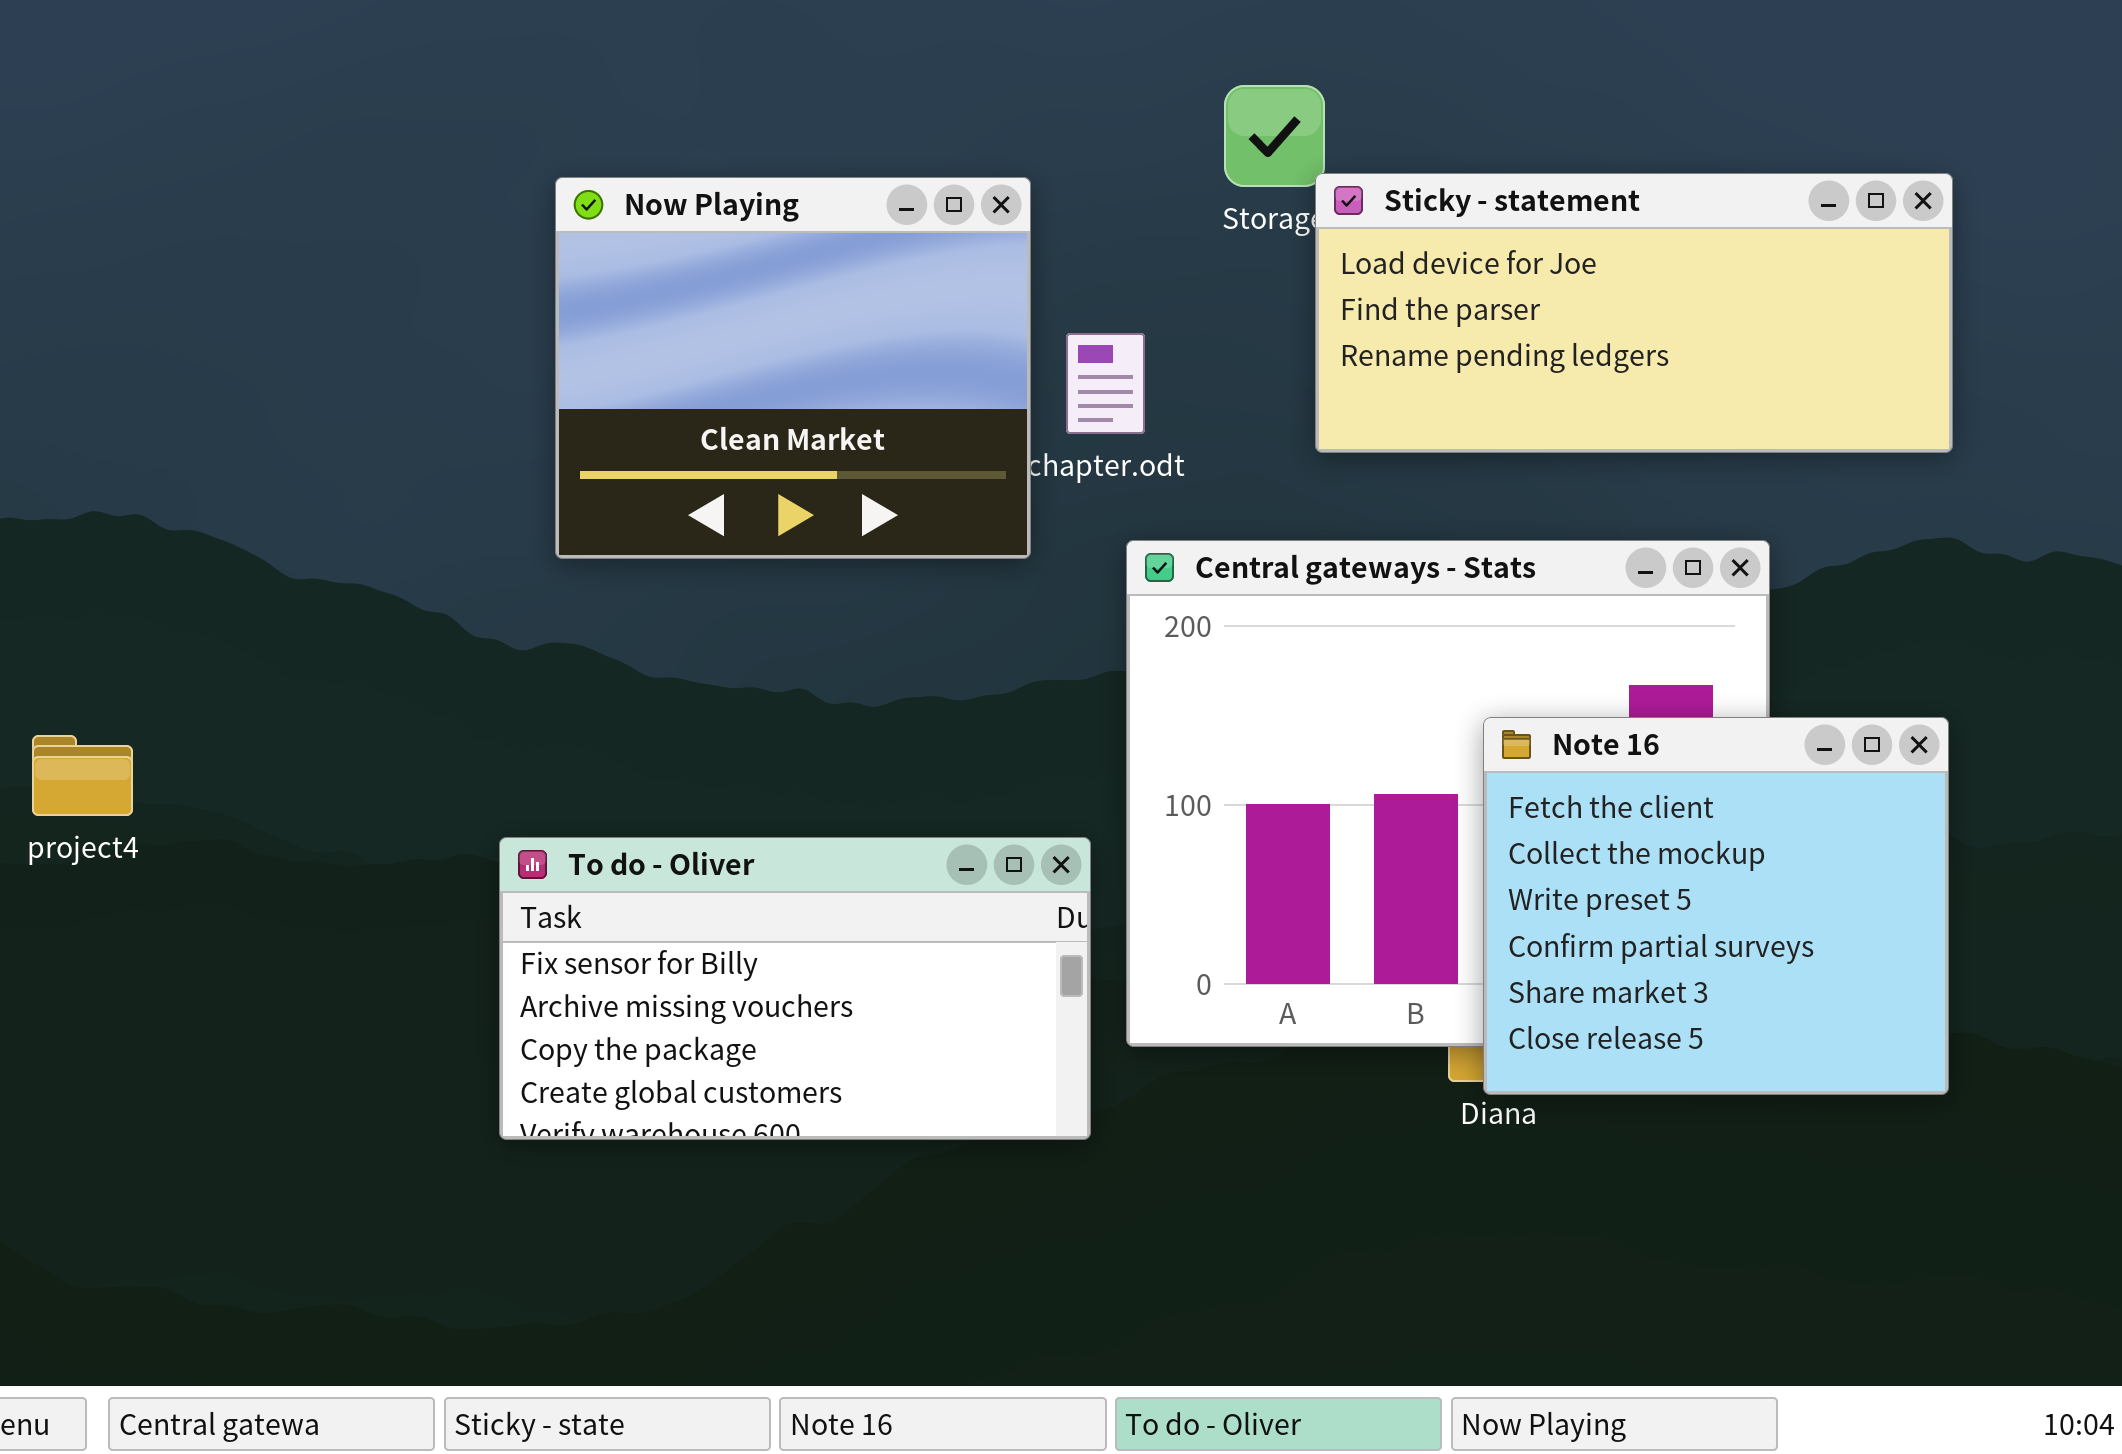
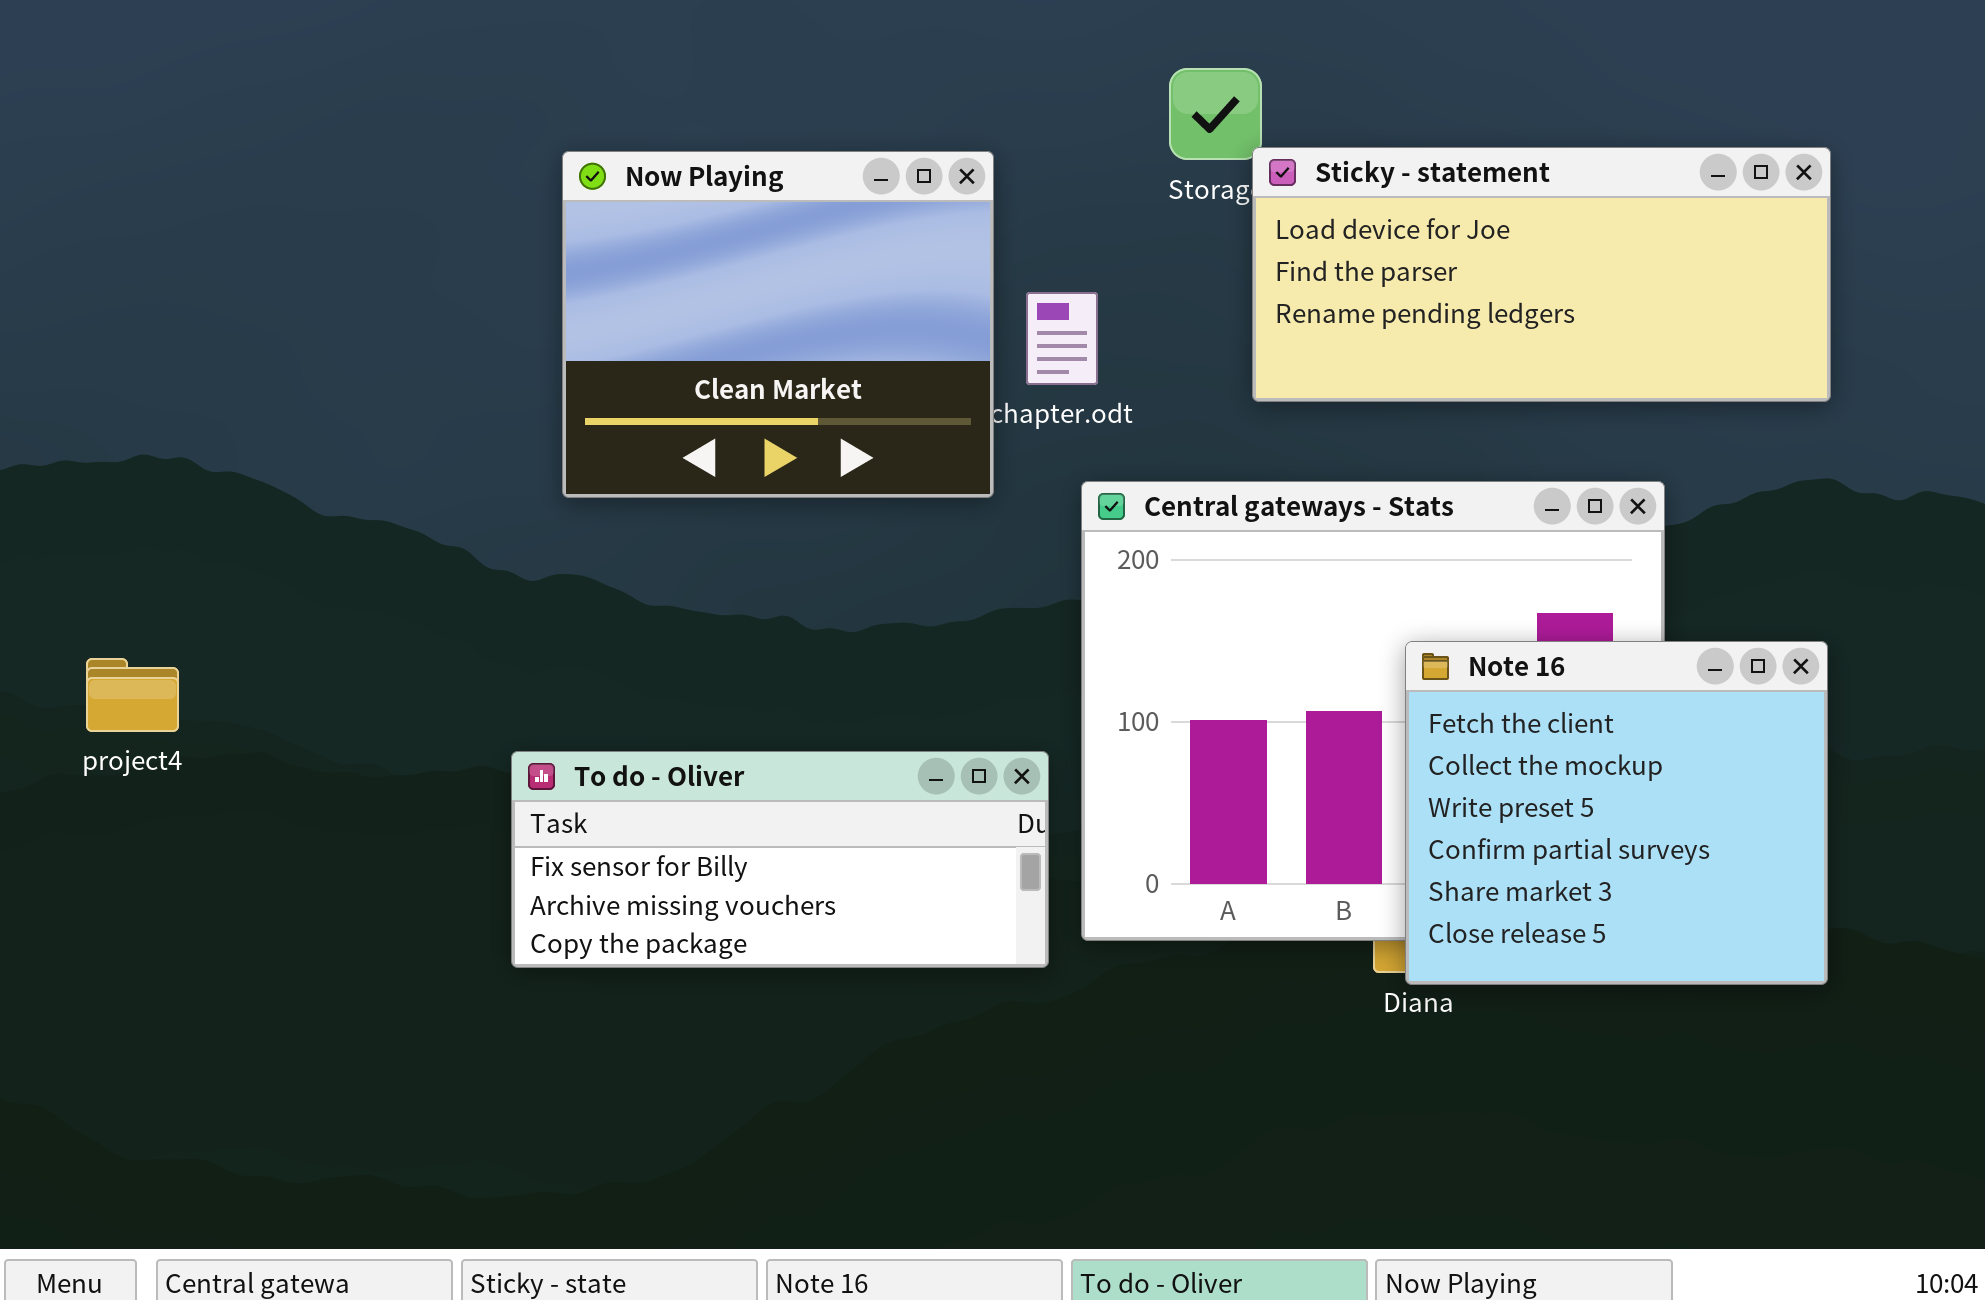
To do - Oliver: [499,837,1091,1140] -> [511,751,1049,968], resized

